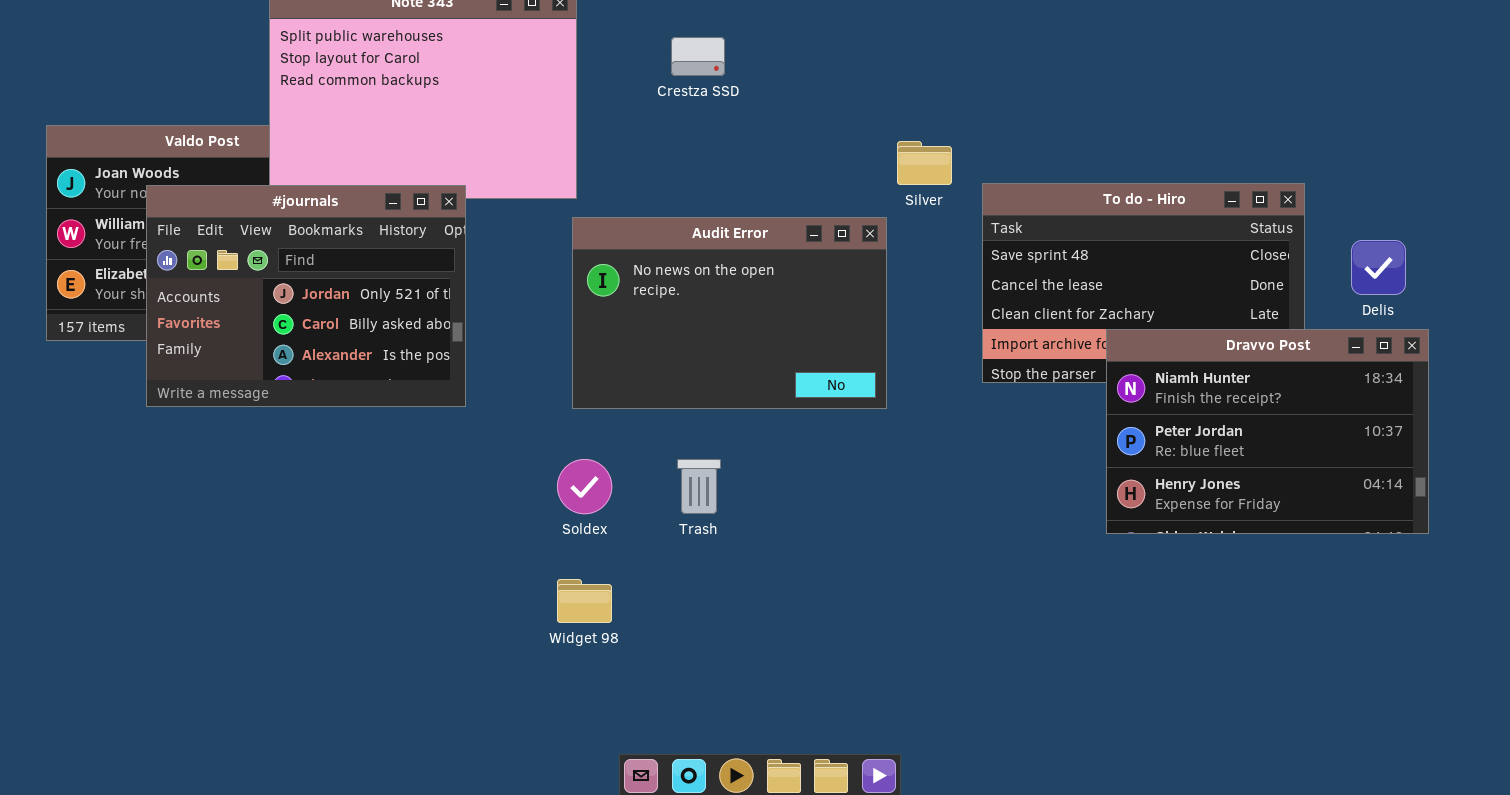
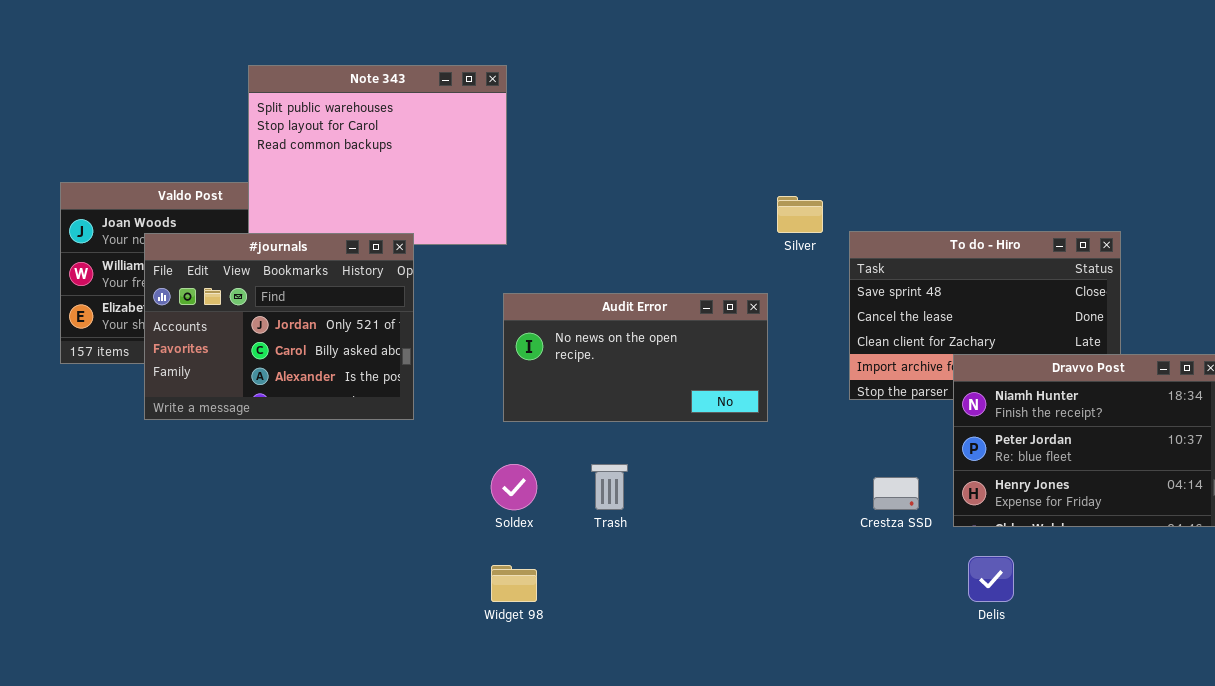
Crestza SSD: [671,37,725,76] -> [873,477,919,510], moved
Audit Error: [572,217,887,409] -> [503,293,768,422], resized
Delis: [1351,240,1406,295] -> [968,556,1014,602], moved

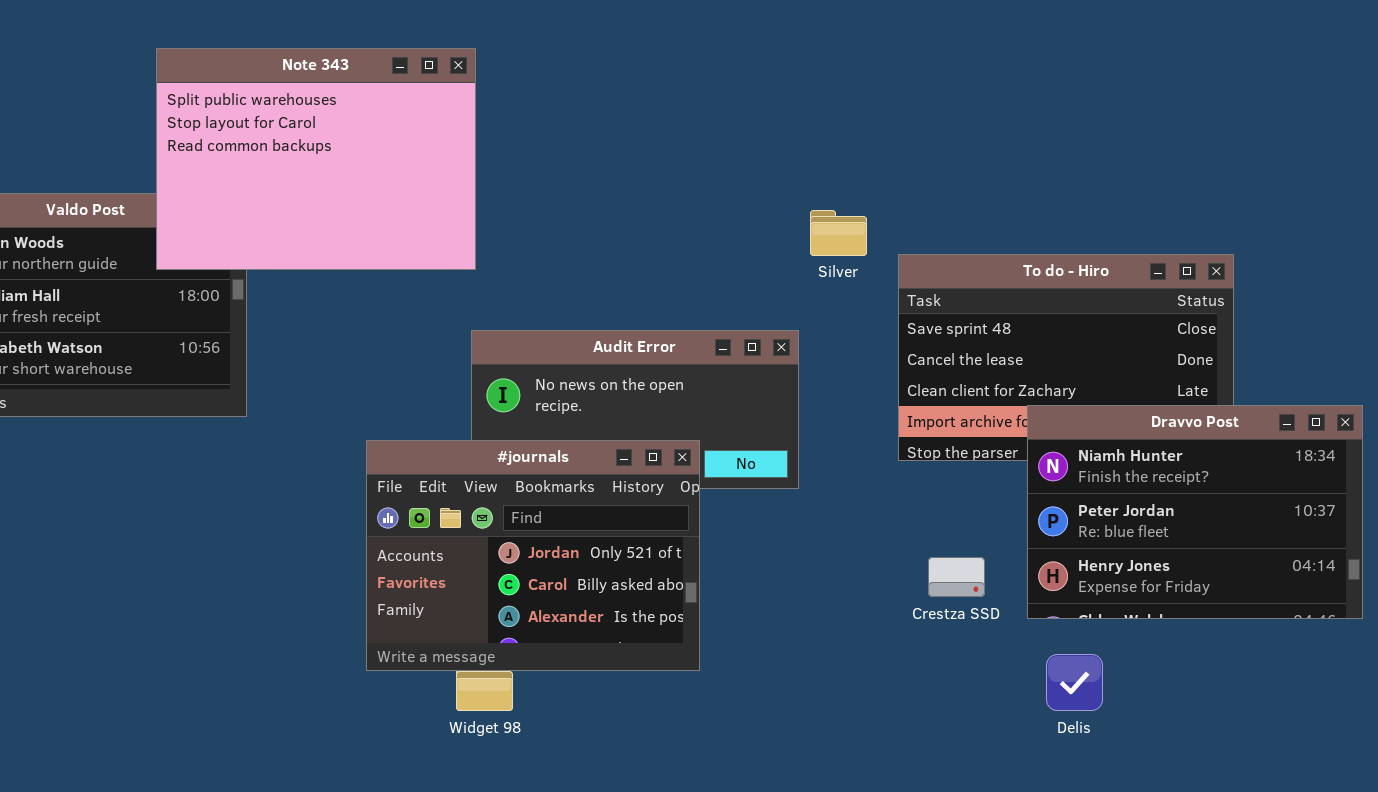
#journals: [144,233,414,420] -> [366,440,700,671], moved

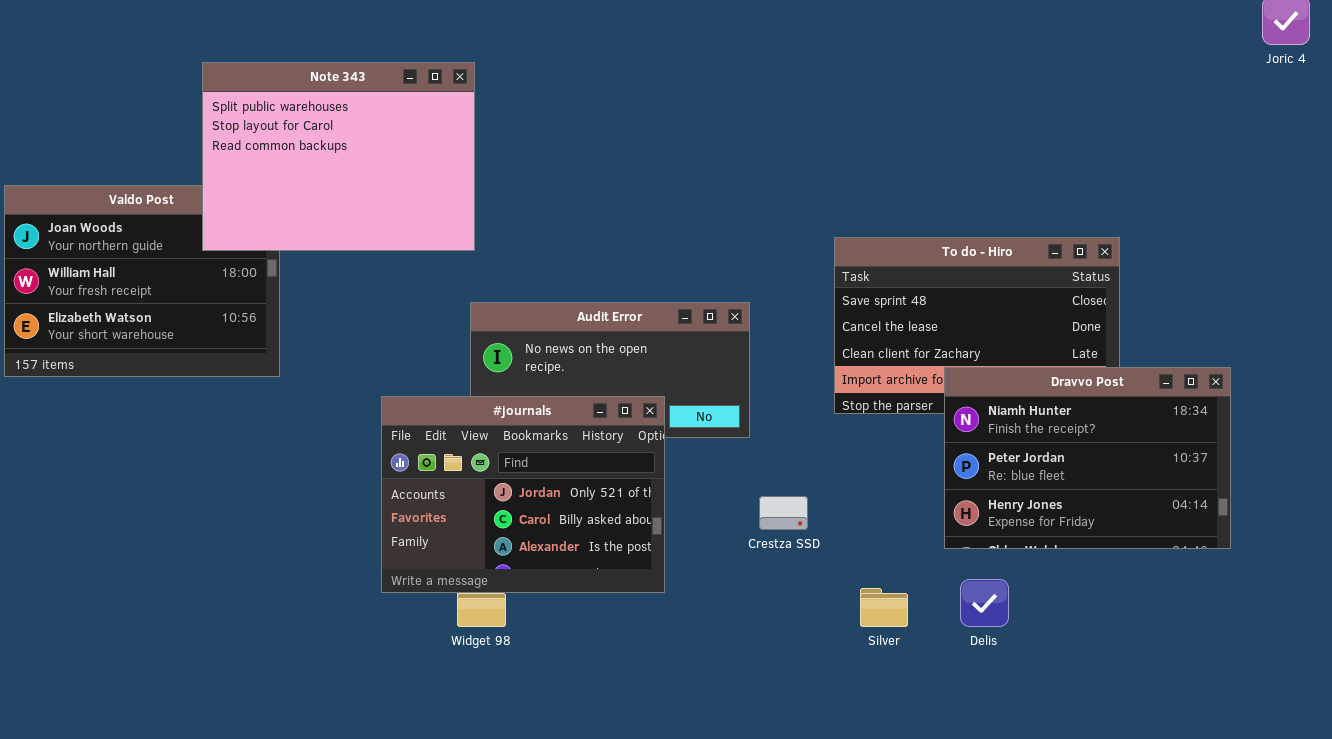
Silver: [810,210,867,256] -> [860,588,908,627], moved
Crestza SSD: [928,557,985,597] -> [759,496,808,530], moved

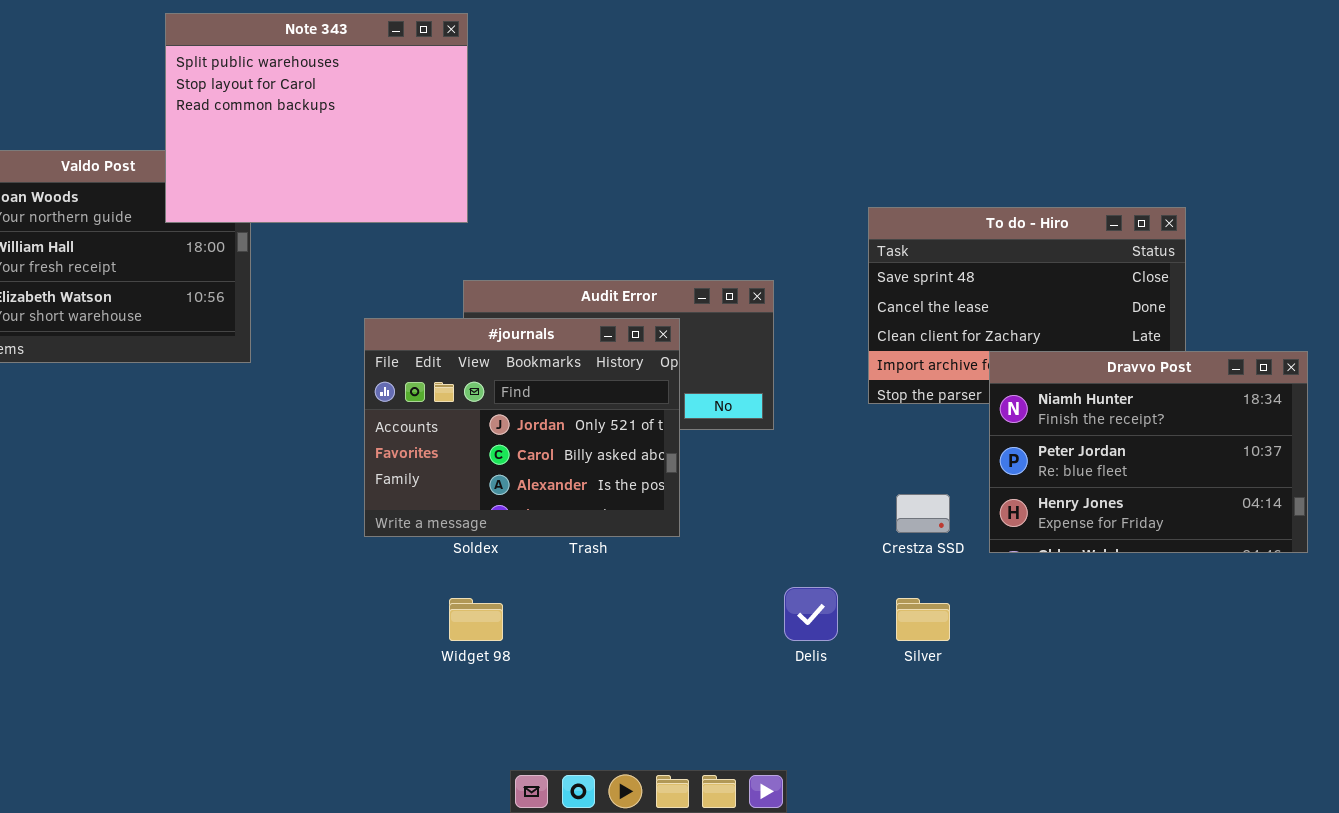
#journals: [381,396,665,593] -> [364,318,680,537], moved
Crestza SSD: [759,496,808,530] -> [896,494,950,533], moved
Delis: [960,579,1009,627] -> [784,587,838,641], moved

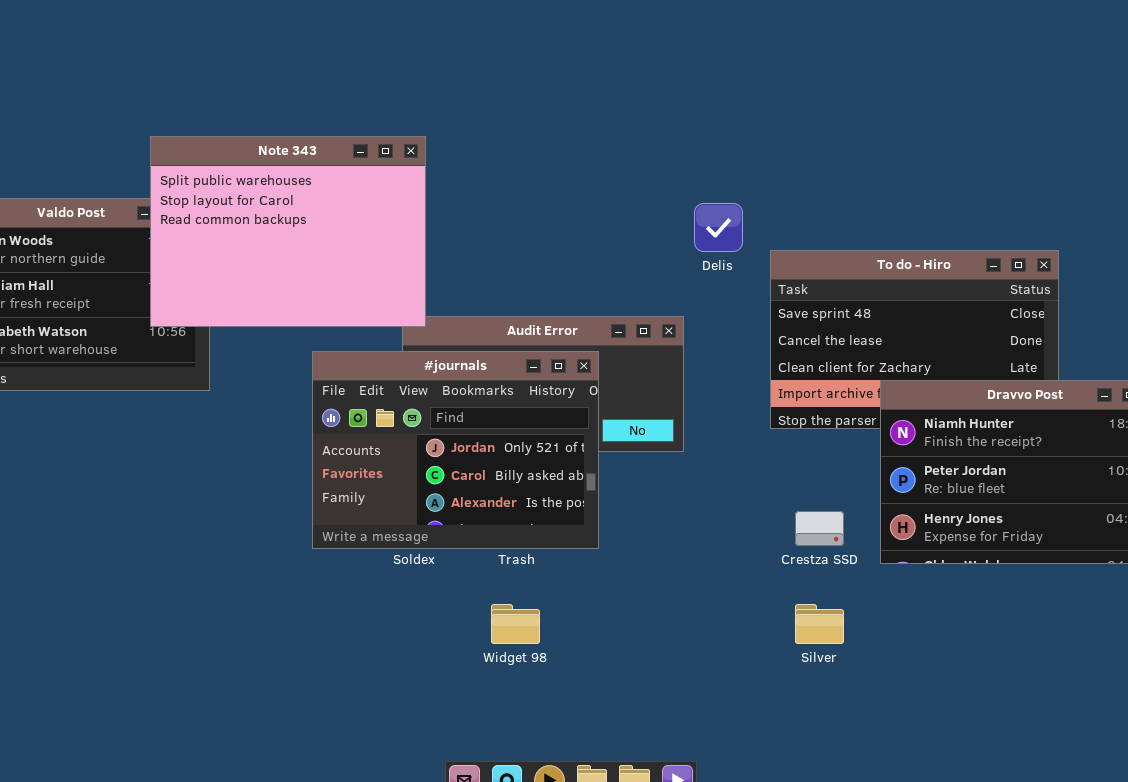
Note 343: [165,13,468,223] -> [150,136,426,327], moved
Delis: [784,587,838,641] -> [694,203,743,252], moved
Widget 98: [449,598,503,641] -> [491,604,540,644], moved

